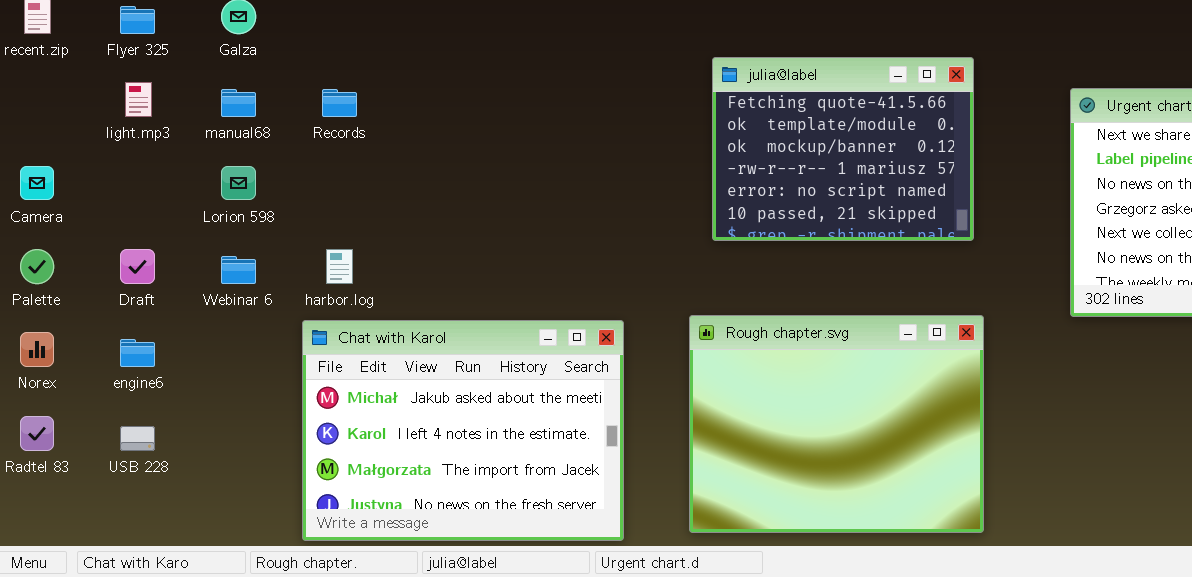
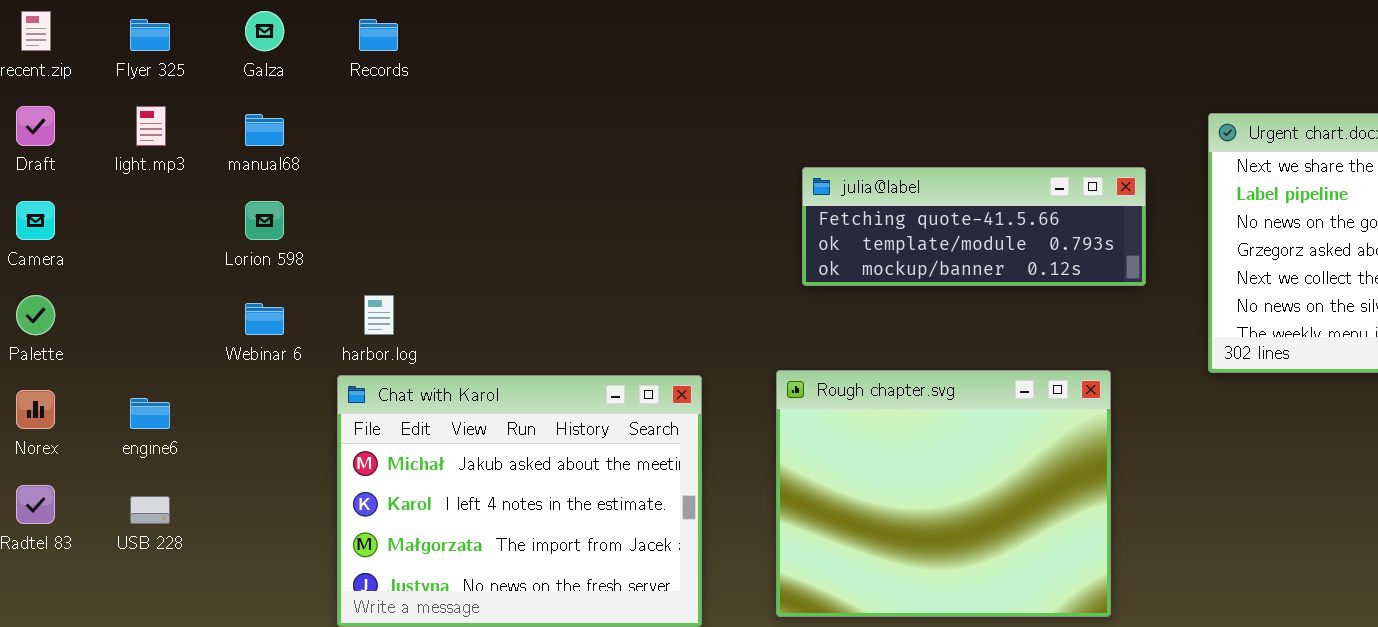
julia@label: [712,57,974,241] -> [802,167,1146,286], resized
Records: [322,89,357,117] -> [359,19,398,51], moved
Draft: [120,249,155,284] -> [16,106,55,146], moved

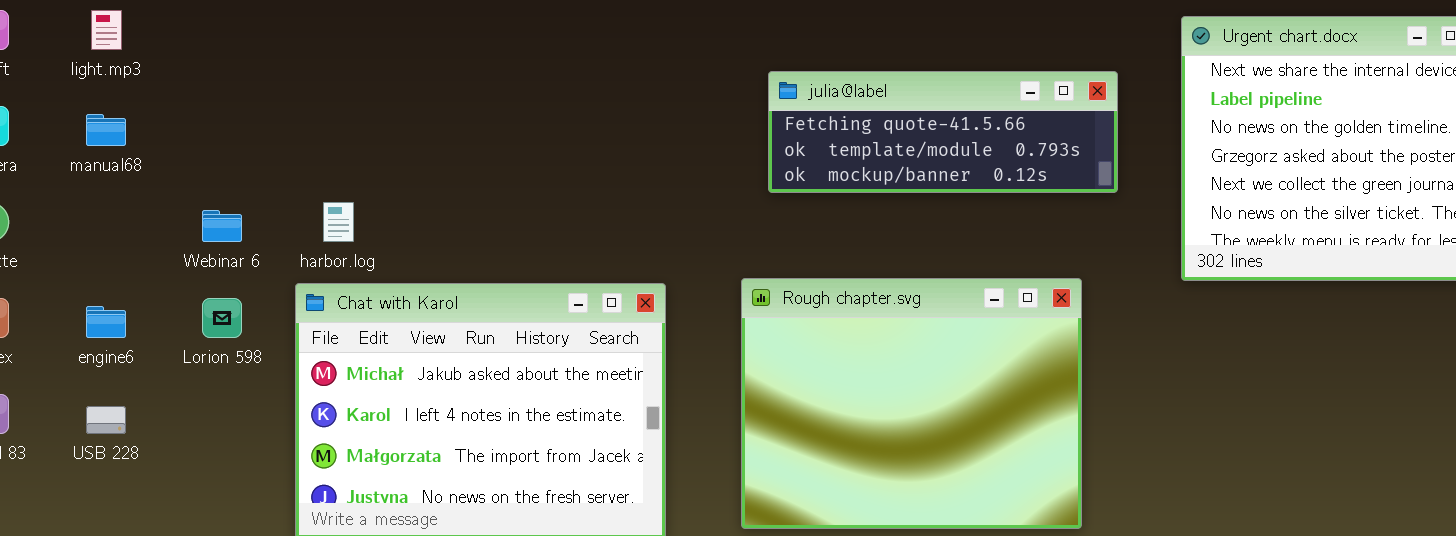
manual68: [245,114,284,146] -> [86,114,126,146], moved
Lorion 598: [245,201,284,240] -> [202,298,242,338], moved

